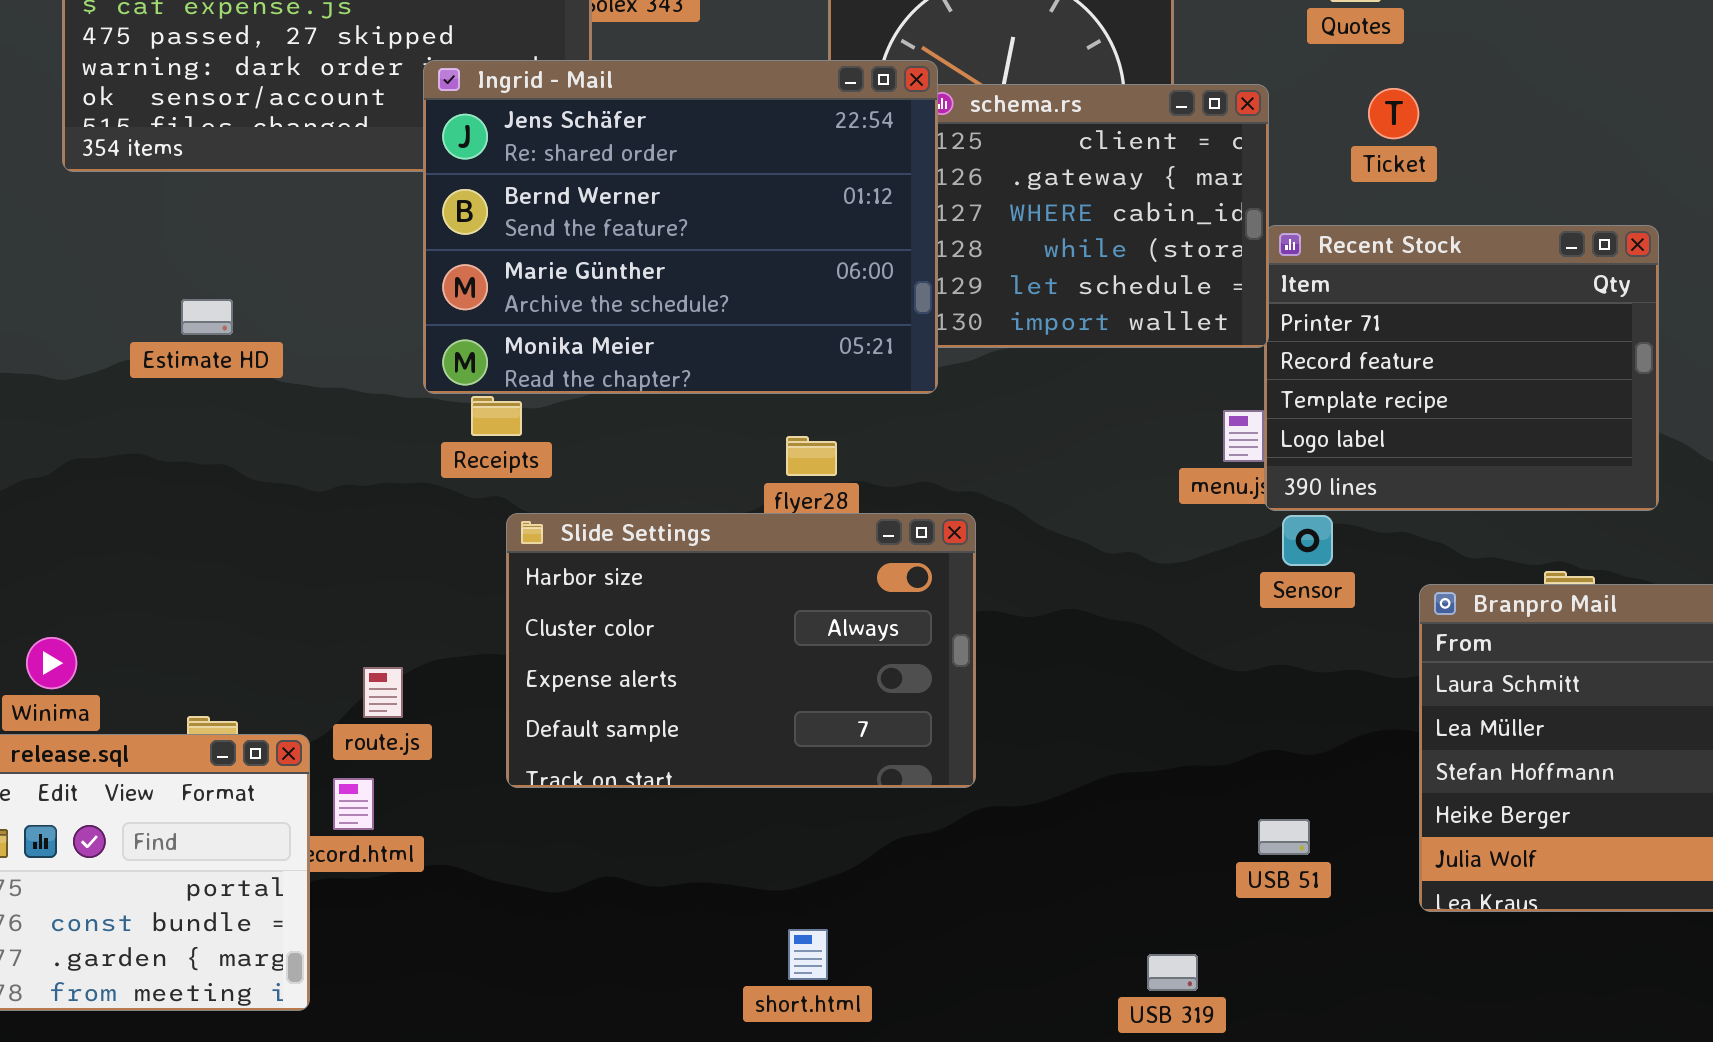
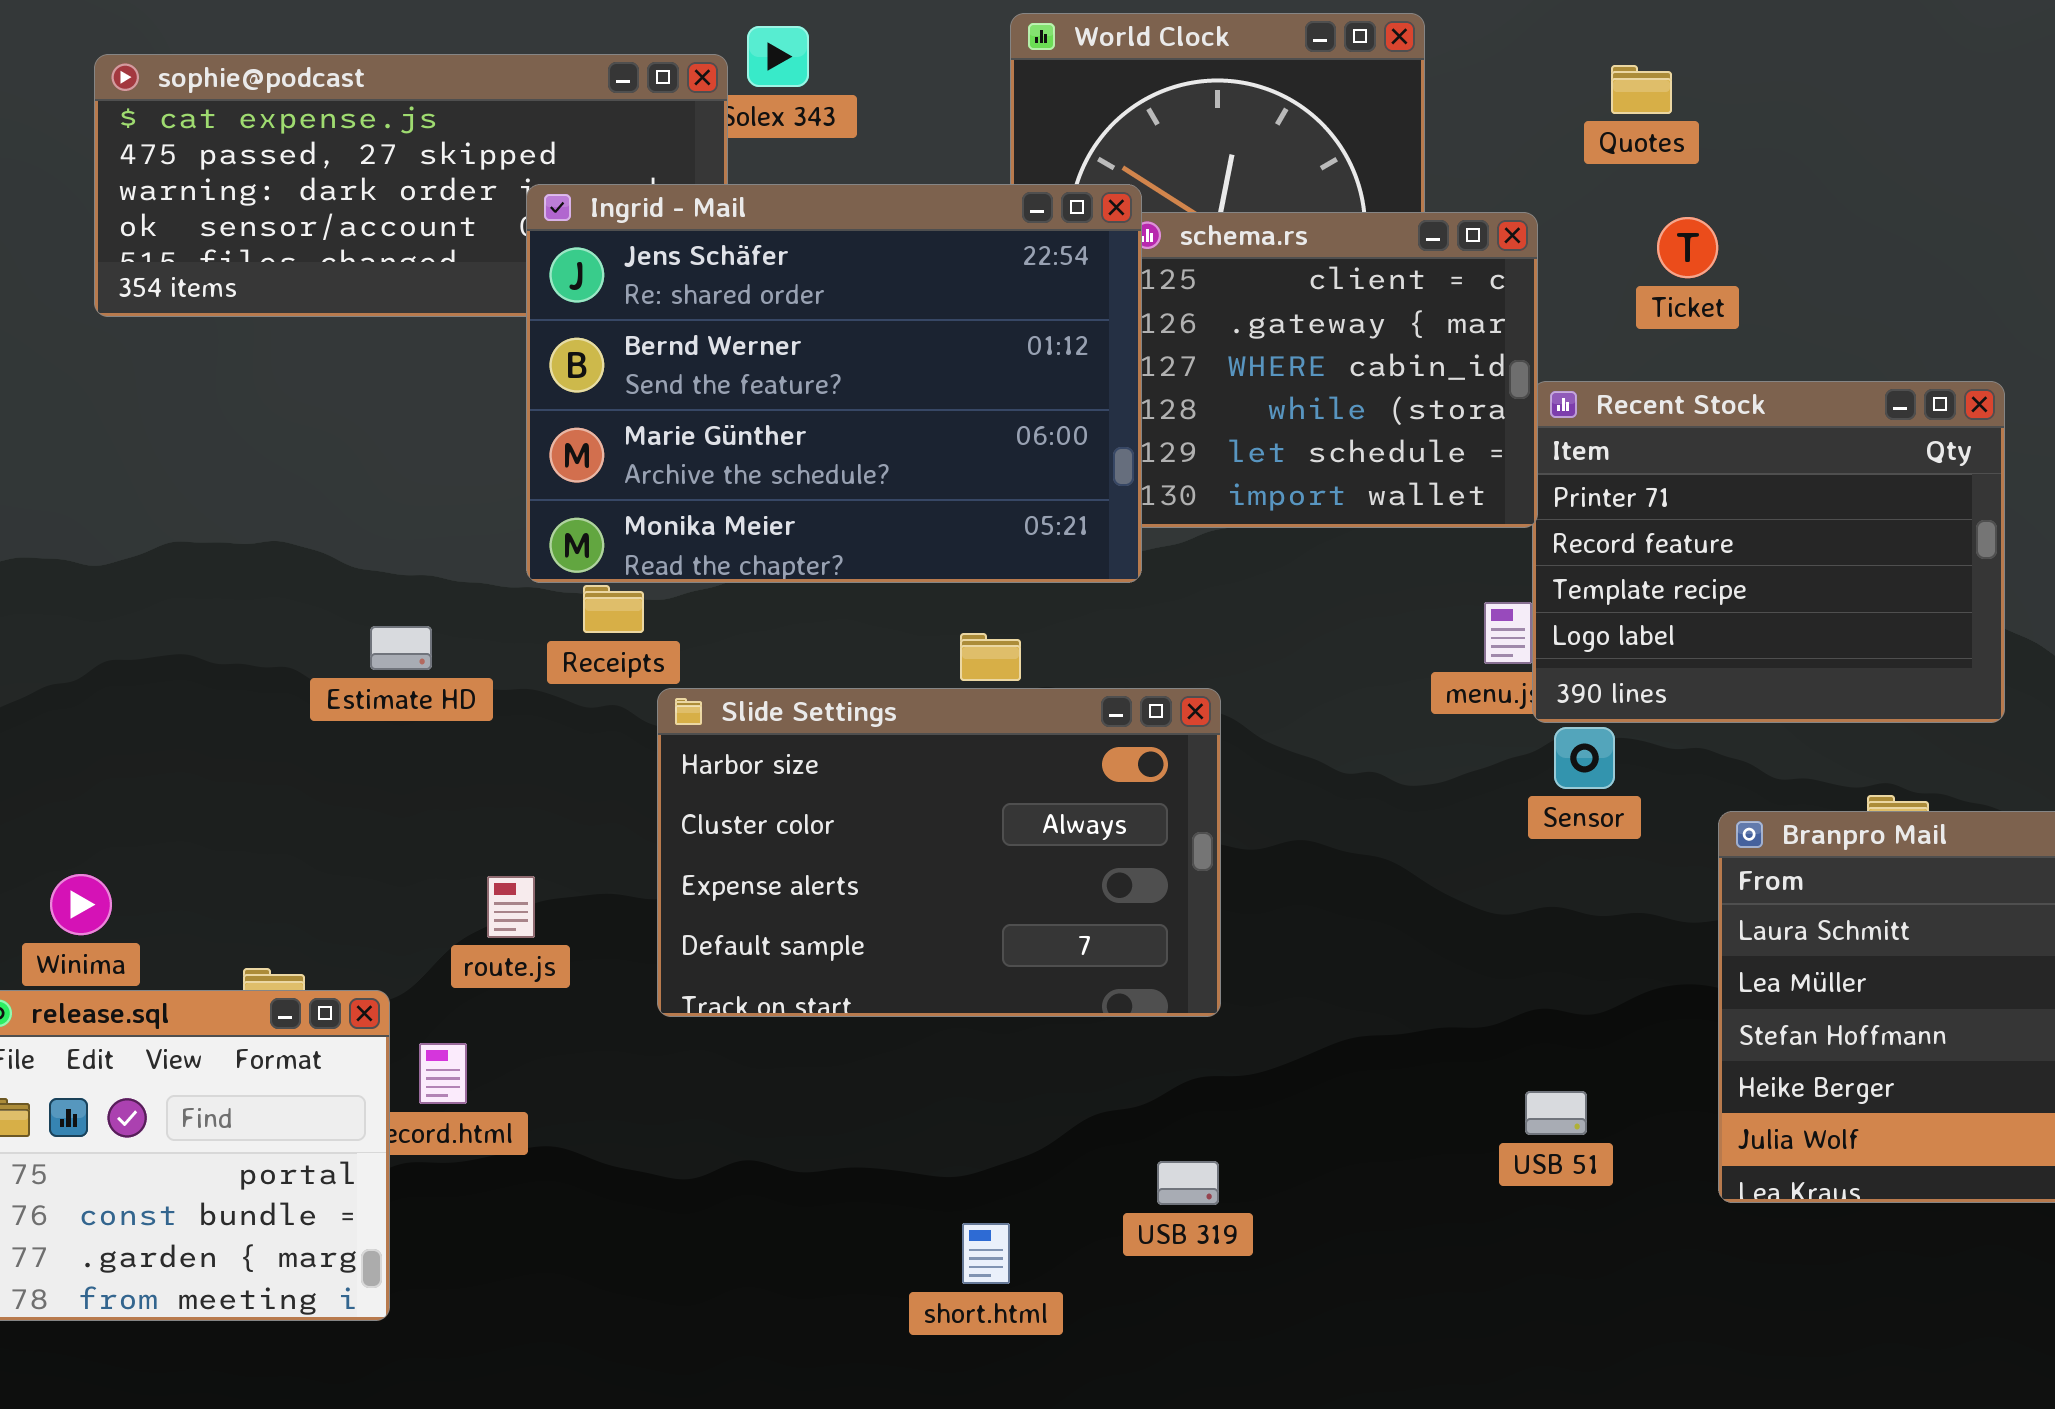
Estimate HD: [181,299,233,335] -> [370,626,432,670], moved
Slide Settings: [506,513,976,788] -> [657,688,1221,1017], moved
route.js: [363,667,403,718] -> [487,876,535,938], moved
USB 319: [1147,954,1198,991] -> [1157,1161,1219,1205], moved

